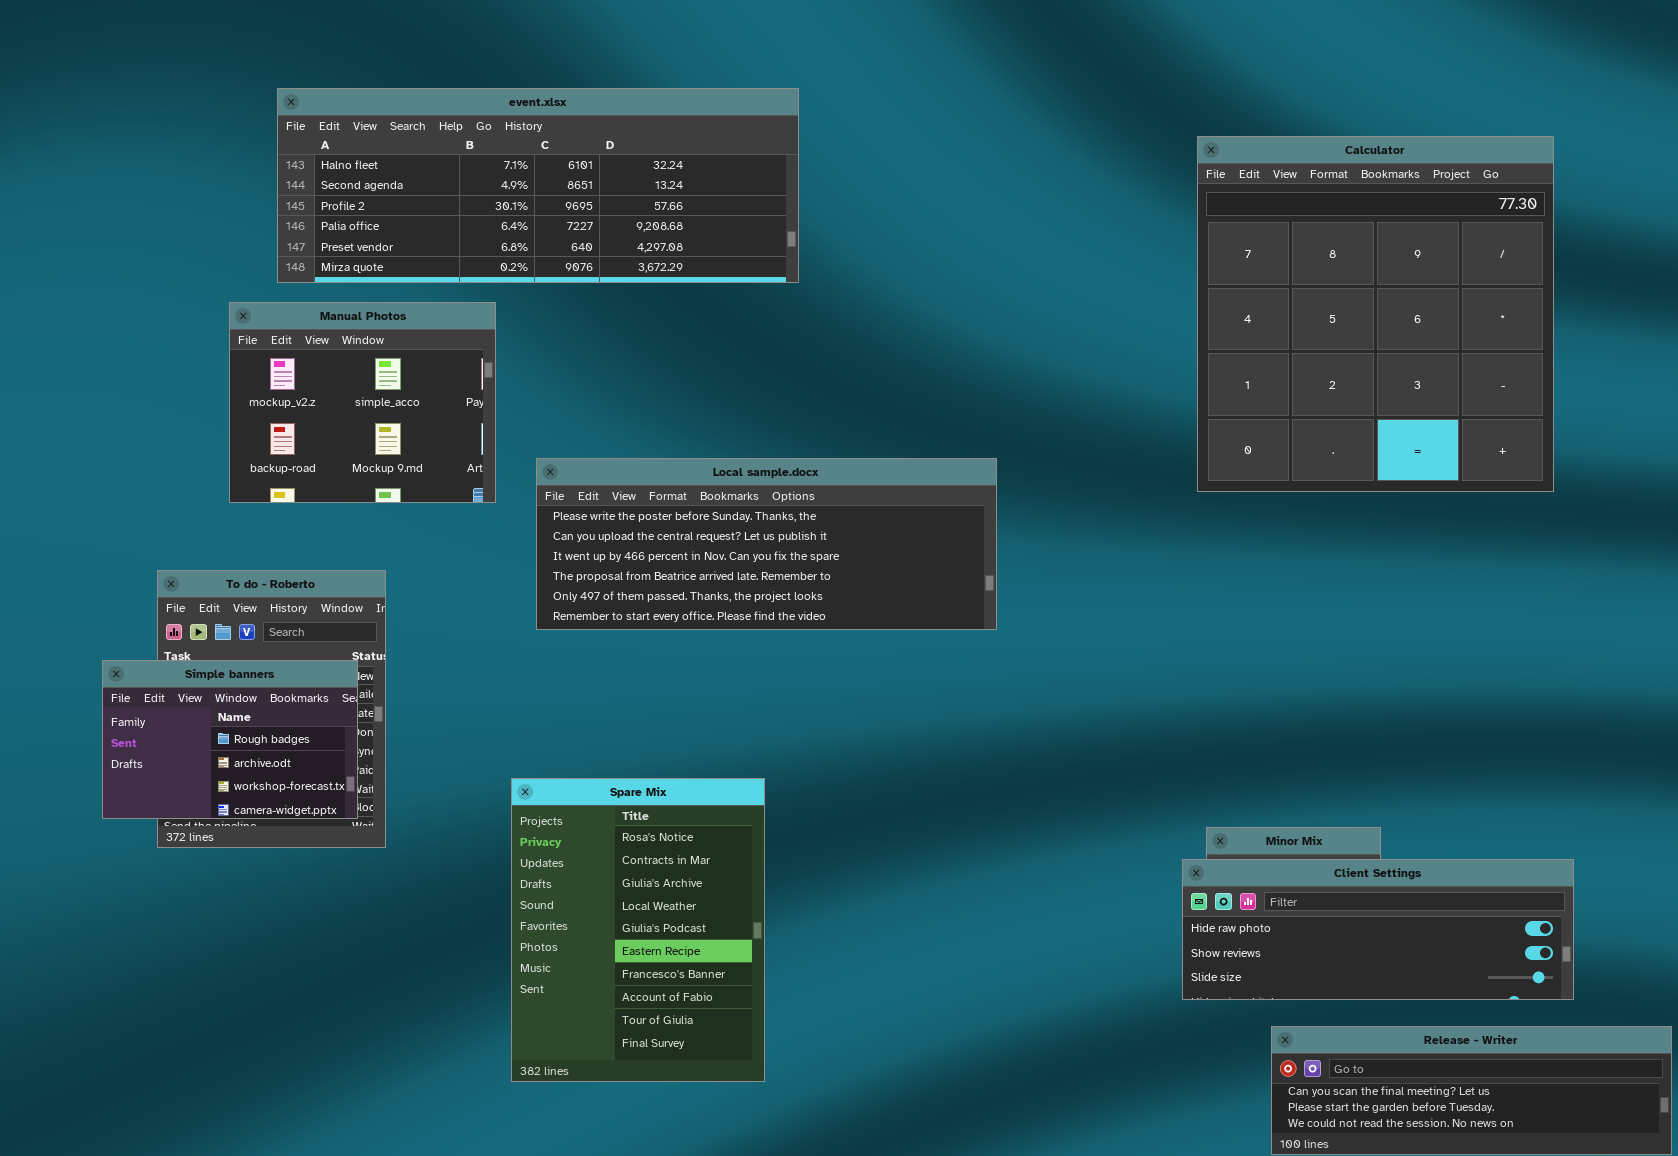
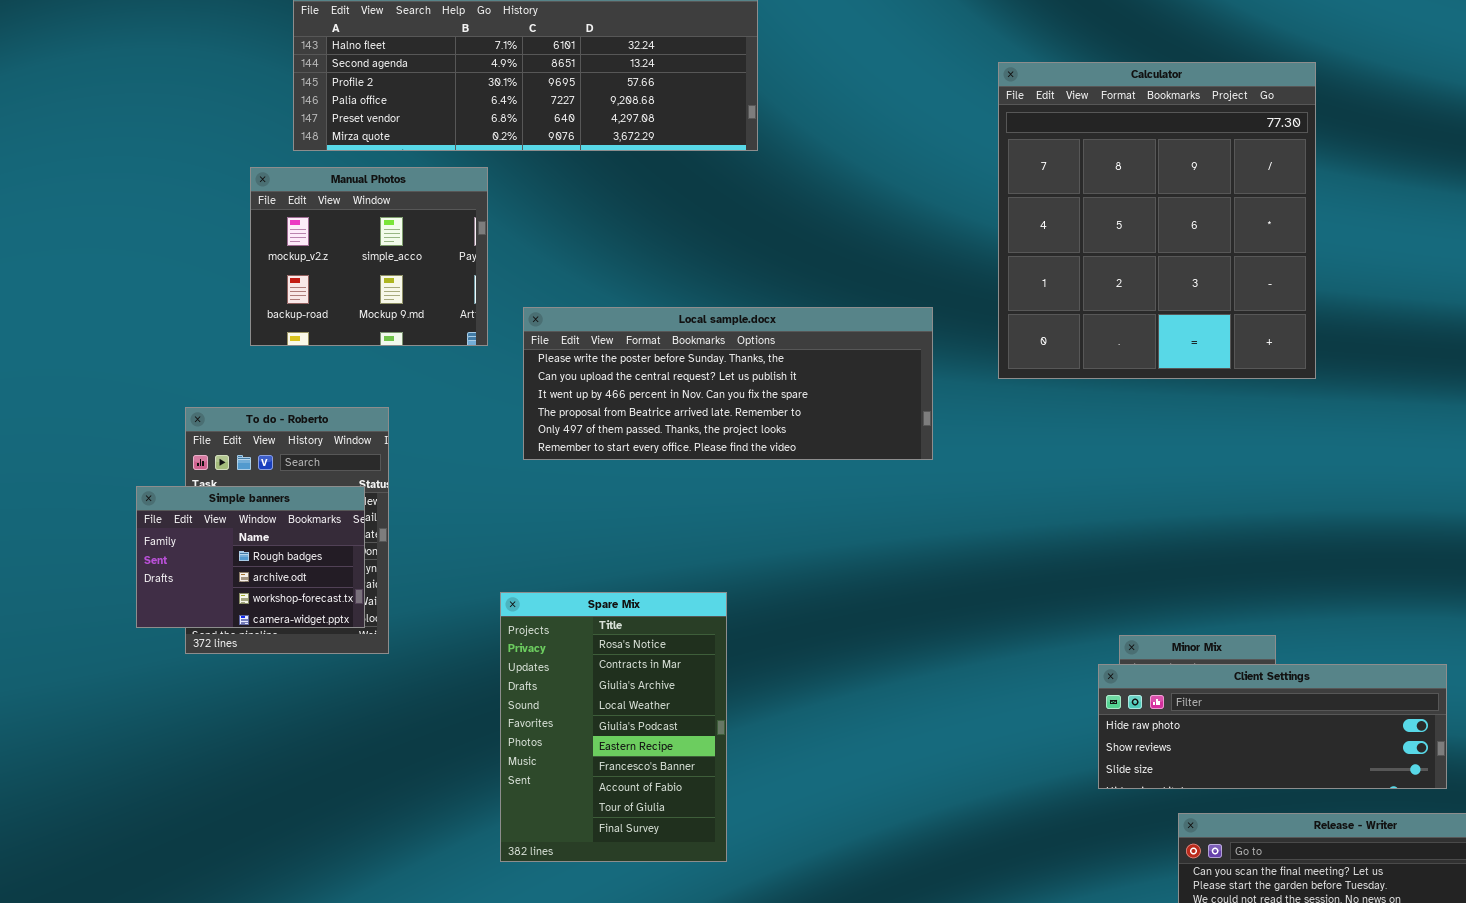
Calculator: [1197,136,1554,492] -> [998,62,1316,379], moved

